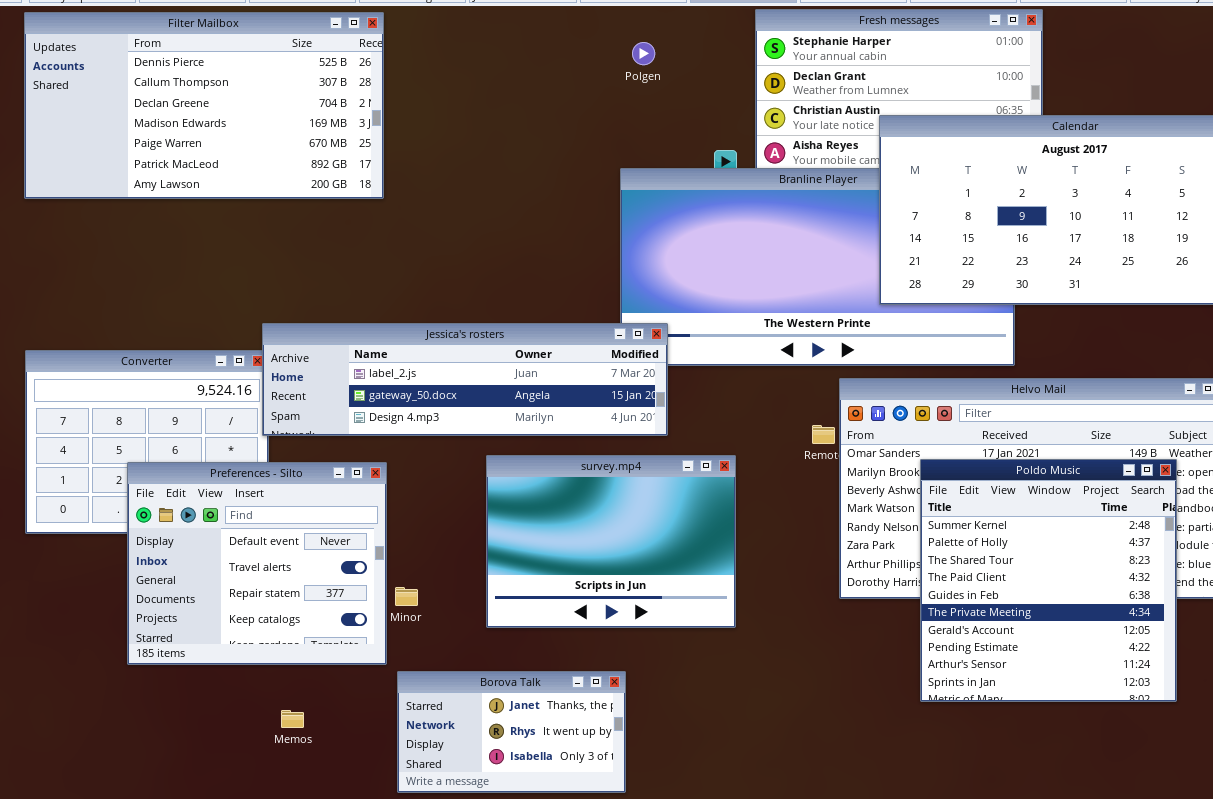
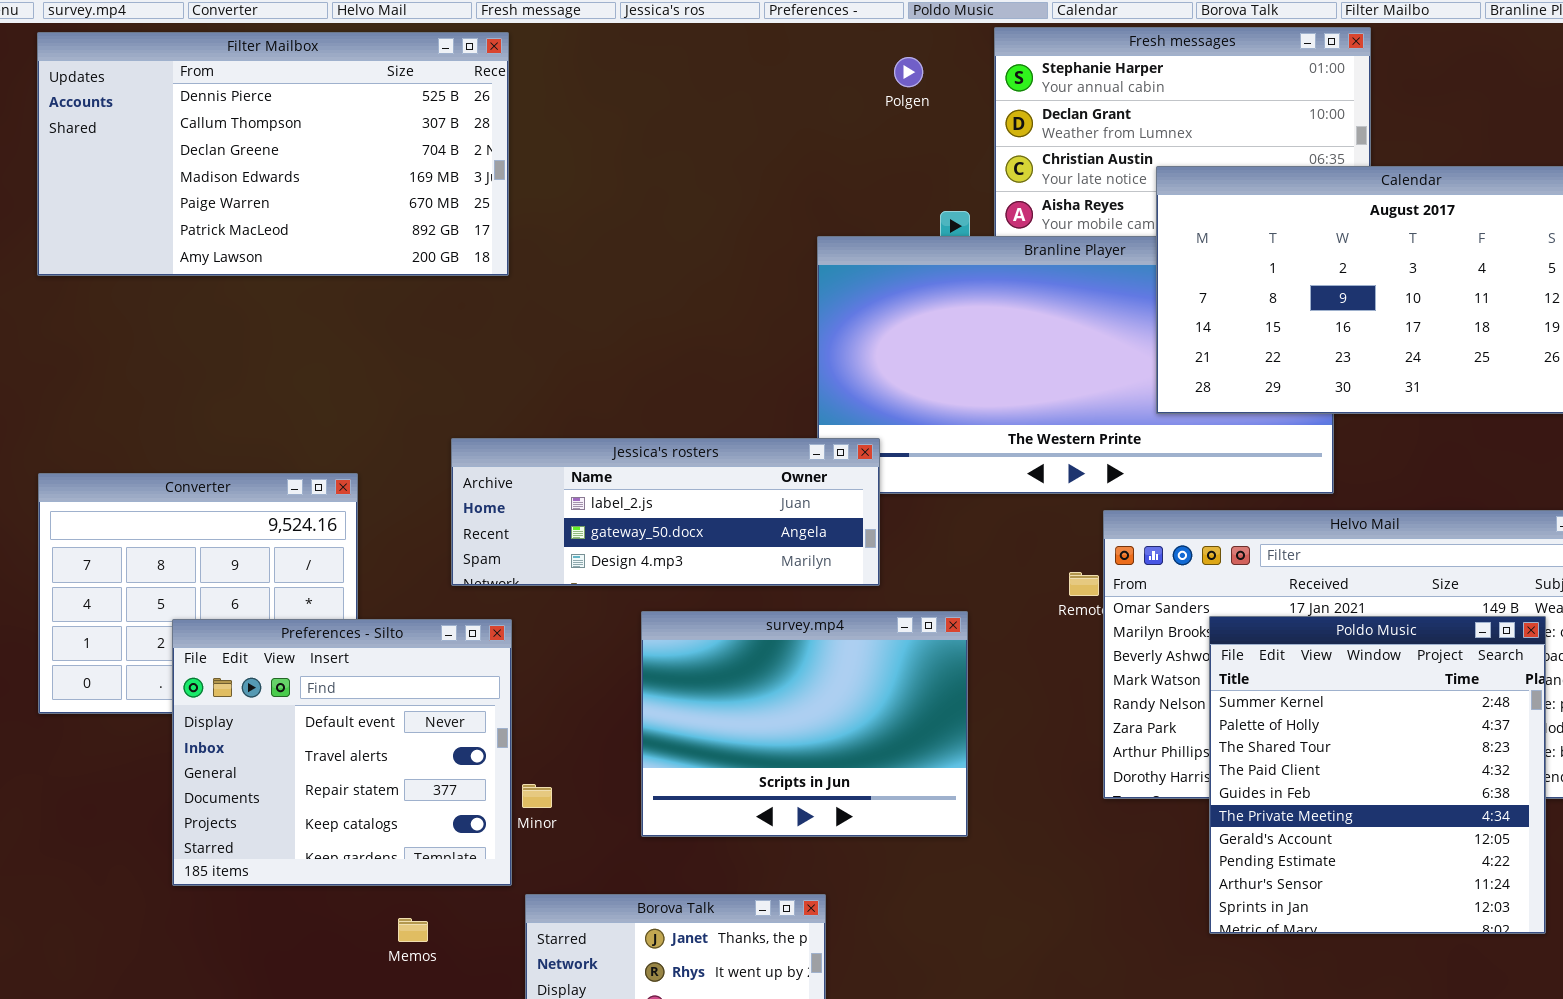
Polgen: [632,42,655,65] -> [894,57,923,87], moved
Jessica's rosters: [262,323,668,436] -> [451,438,880,586], resized
Memos: [281,710,304,728] -> [398,918,428,942], moved

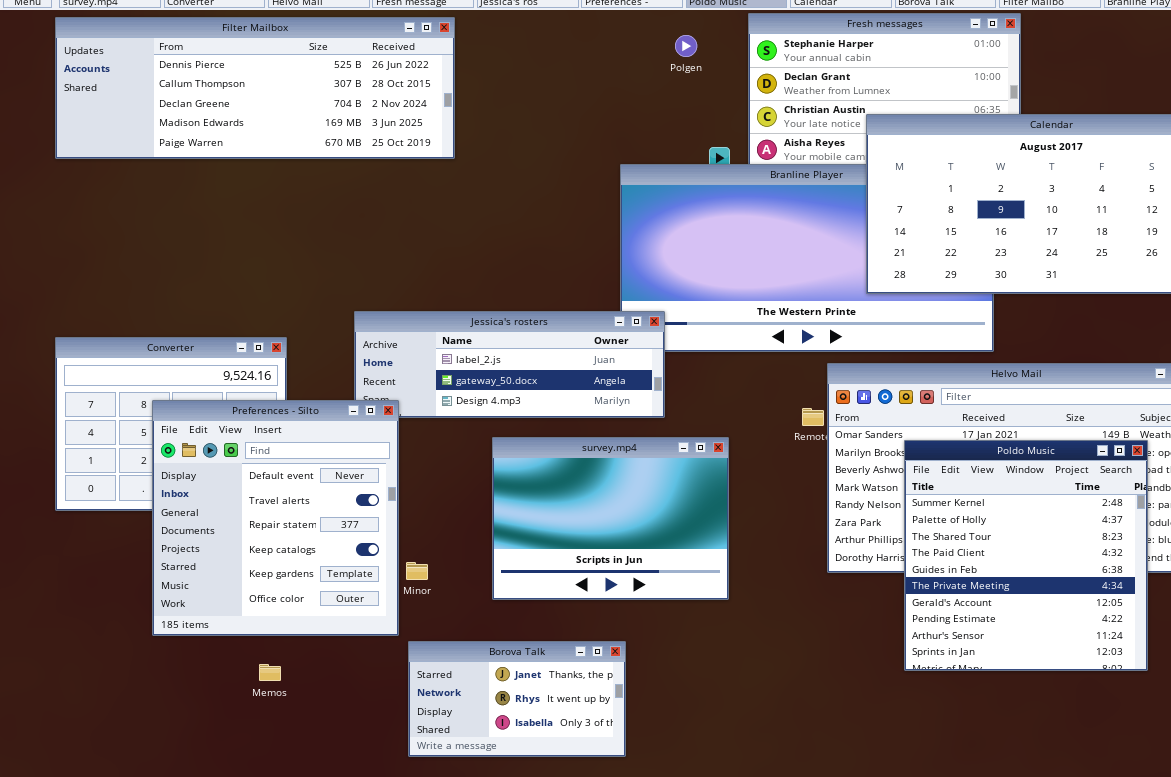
Filter Mailbox: [37,32,509,276] -> [55,17,455,159], resized
Preferences - Silto: [172,619,512,886] -> [152,400,399,636], resized
Memos: [398,918,428,942] -> [259,664,281,681], moved

